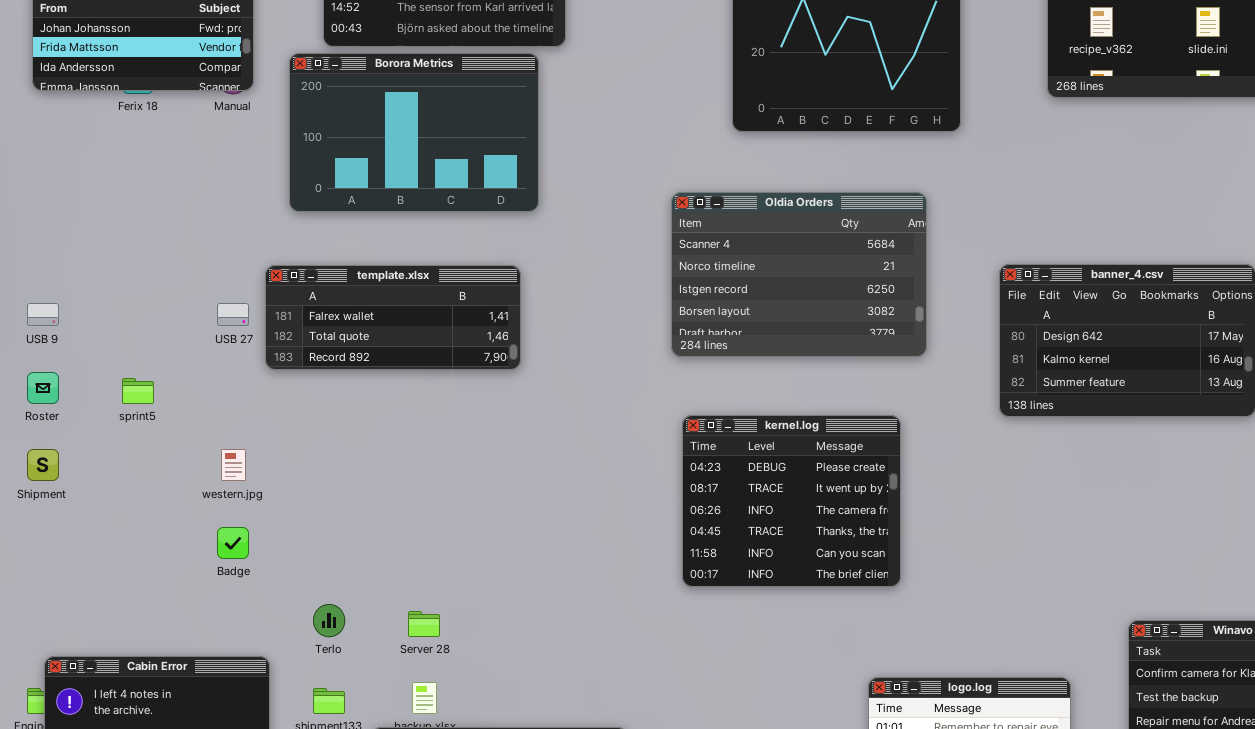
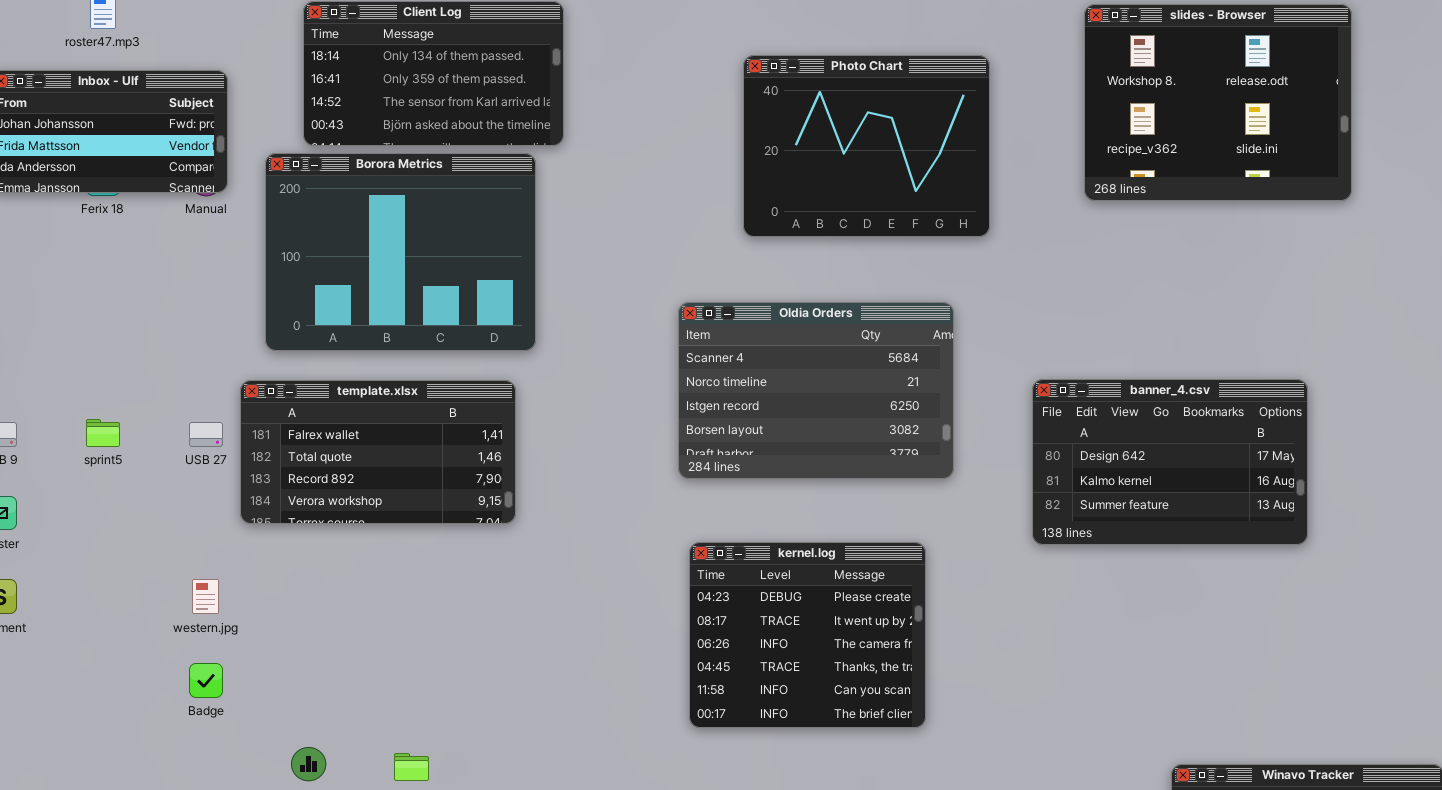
Borora Metrics: [289,53,539,212] -> [265,153,536,351], resized
template.xlsx: [265,265,521,370] -> [240,380,516,524], resized
sprint5: [122,378,154,404] -> [86,419,120,447], moved

